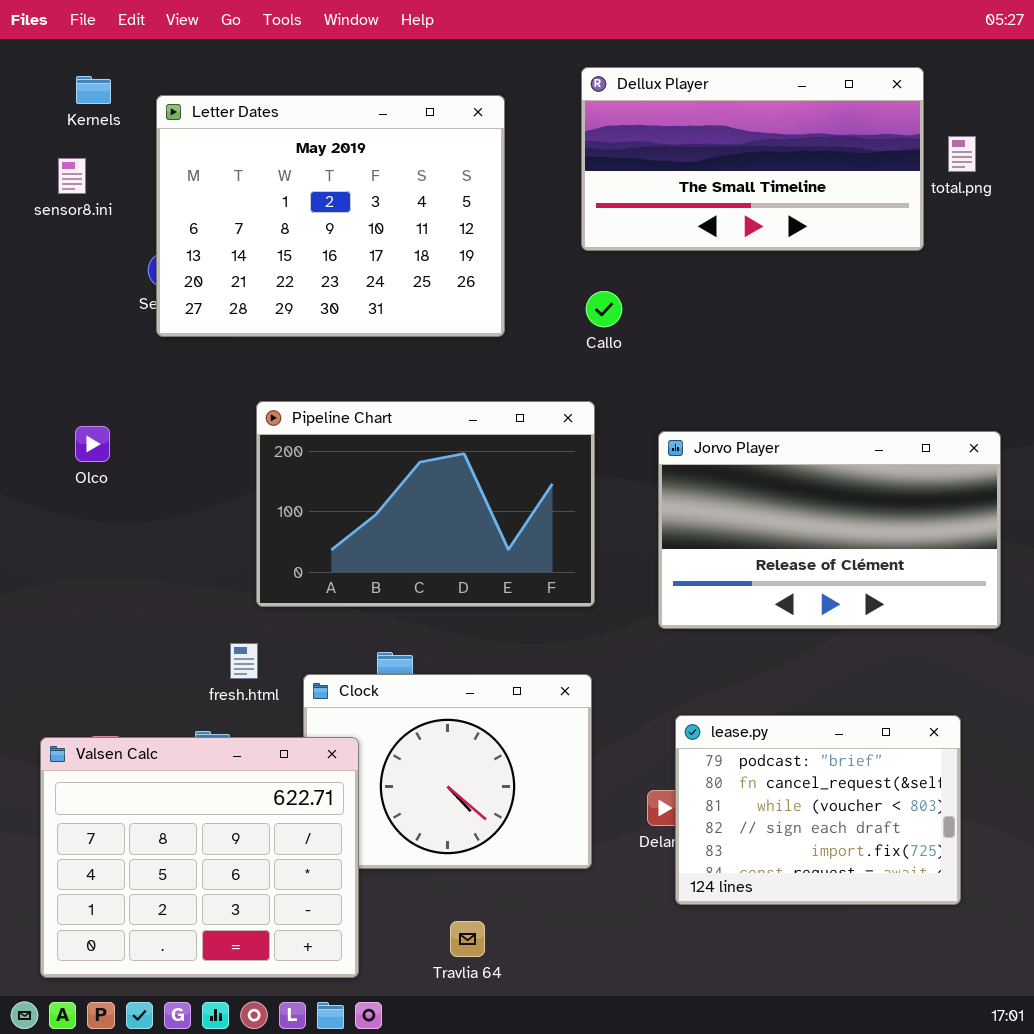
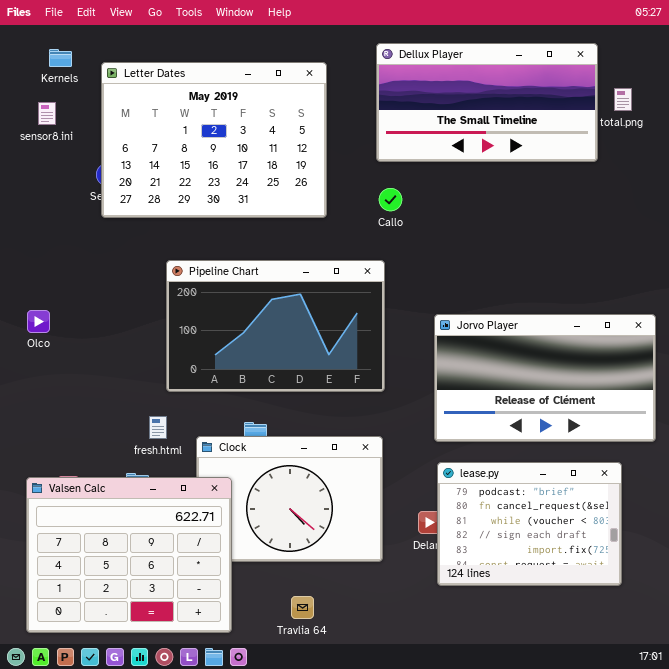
Olco: [75,426,110,462] -> [27,310,50,333], moved
Jorvo Player: [658,431,1001,629] -> [434,314,656,442], moved

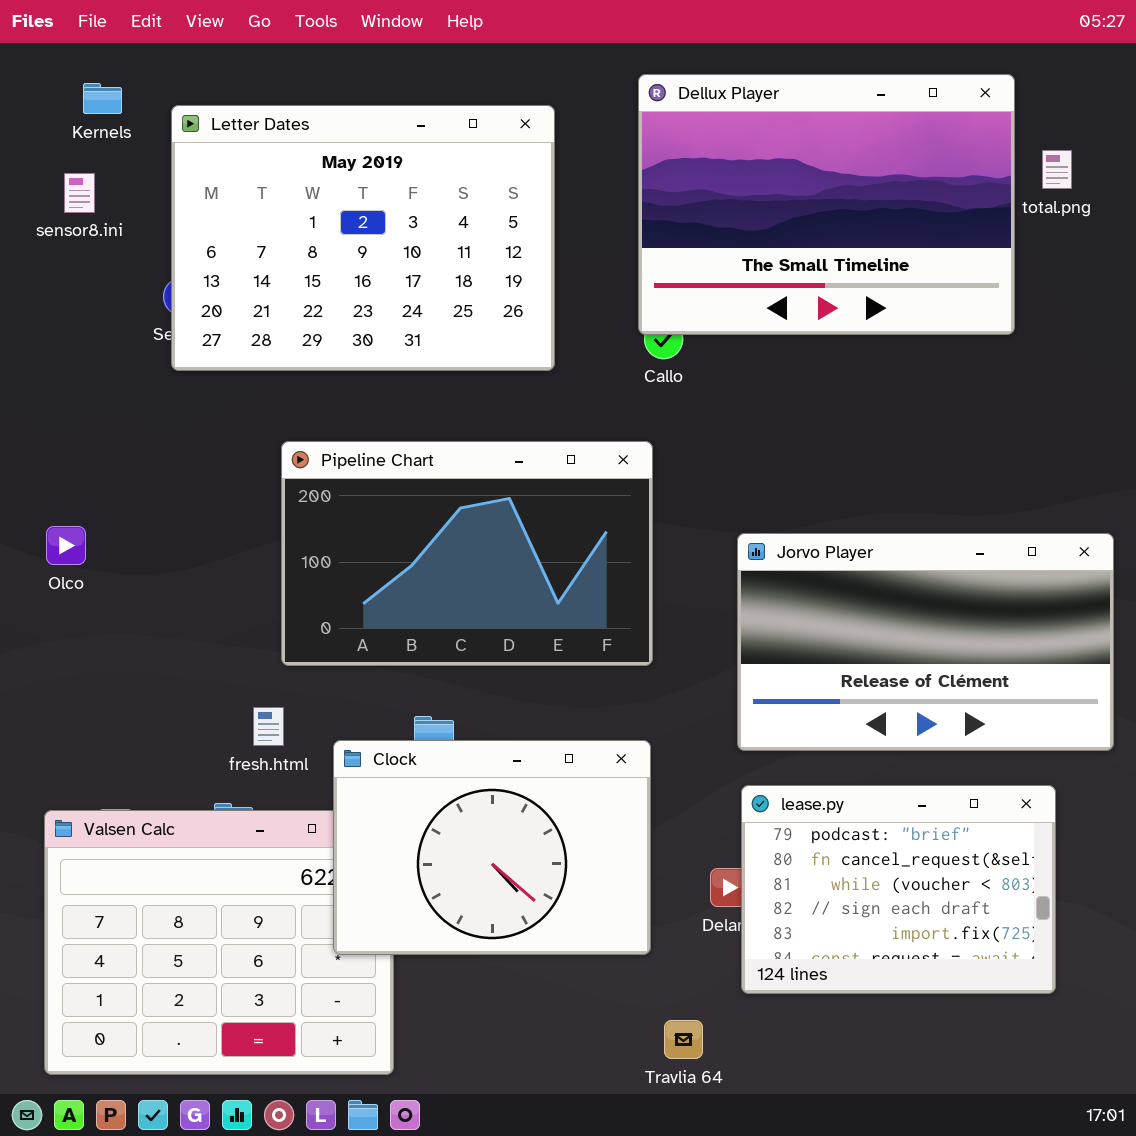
Dellux Player: [376,43,598,162] -> [638,74,1015,335], resized
Clock: [196,436,383,562] -> [333,740,651,955], raised
Travlia 64: [291,596,314,619] -> [664,1020,703,1059], moved

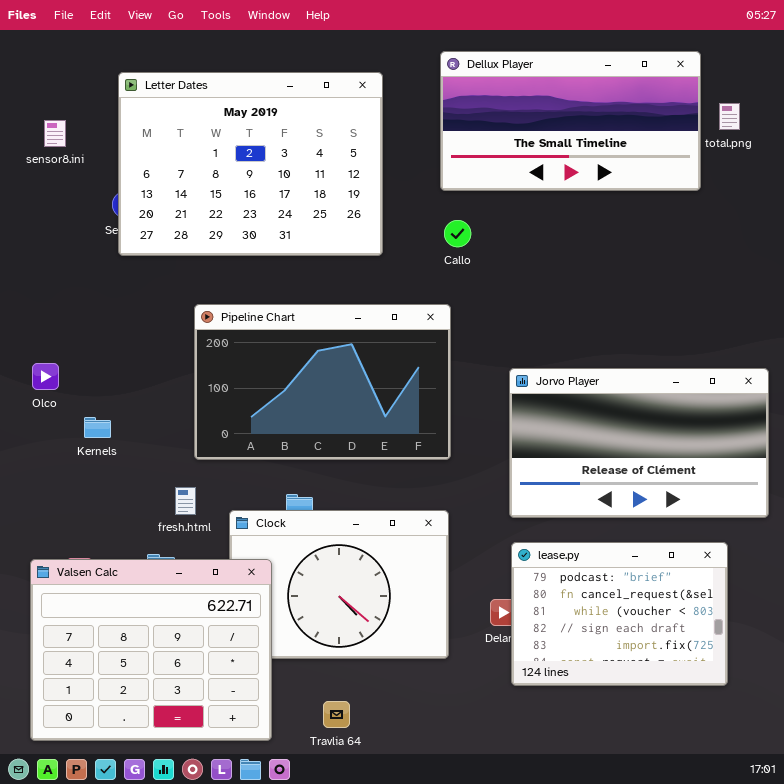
Dellux Player: [638,74,1015,335] -> [440,51,701,191], resized
Kernels: [83,83,122,114] -> [84,417,111,438], moved
Valsen Calc: [44,810,394,1075] -> [30,559,272,741], raised
Travlia 64: [664,1020,703,1059] -> [323,701,350,728], moved

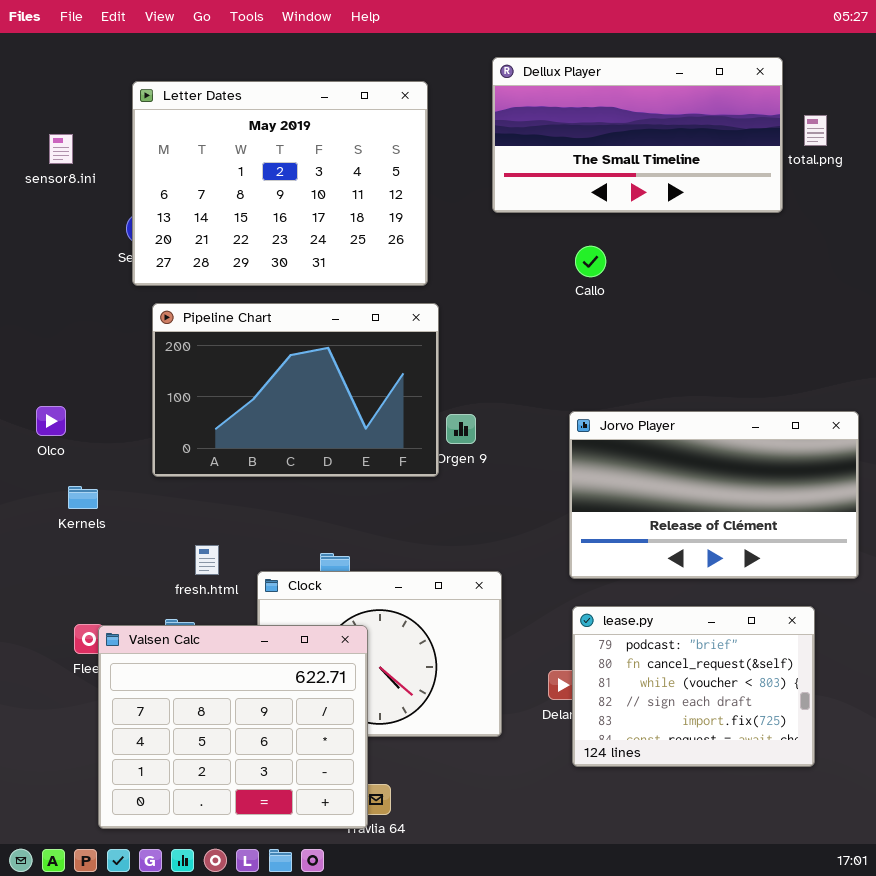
Callo: [444,220,471,247] -> [575,246,606,277], moved
Pipeline Chart: [194,304,451,460] -> [152,303,439,477], moved
Kernels: [84,417,111,438] -> [68,486,98,509], moved
Valsen Calc: [30,559,272,741] -> [98,625,368,829], moved

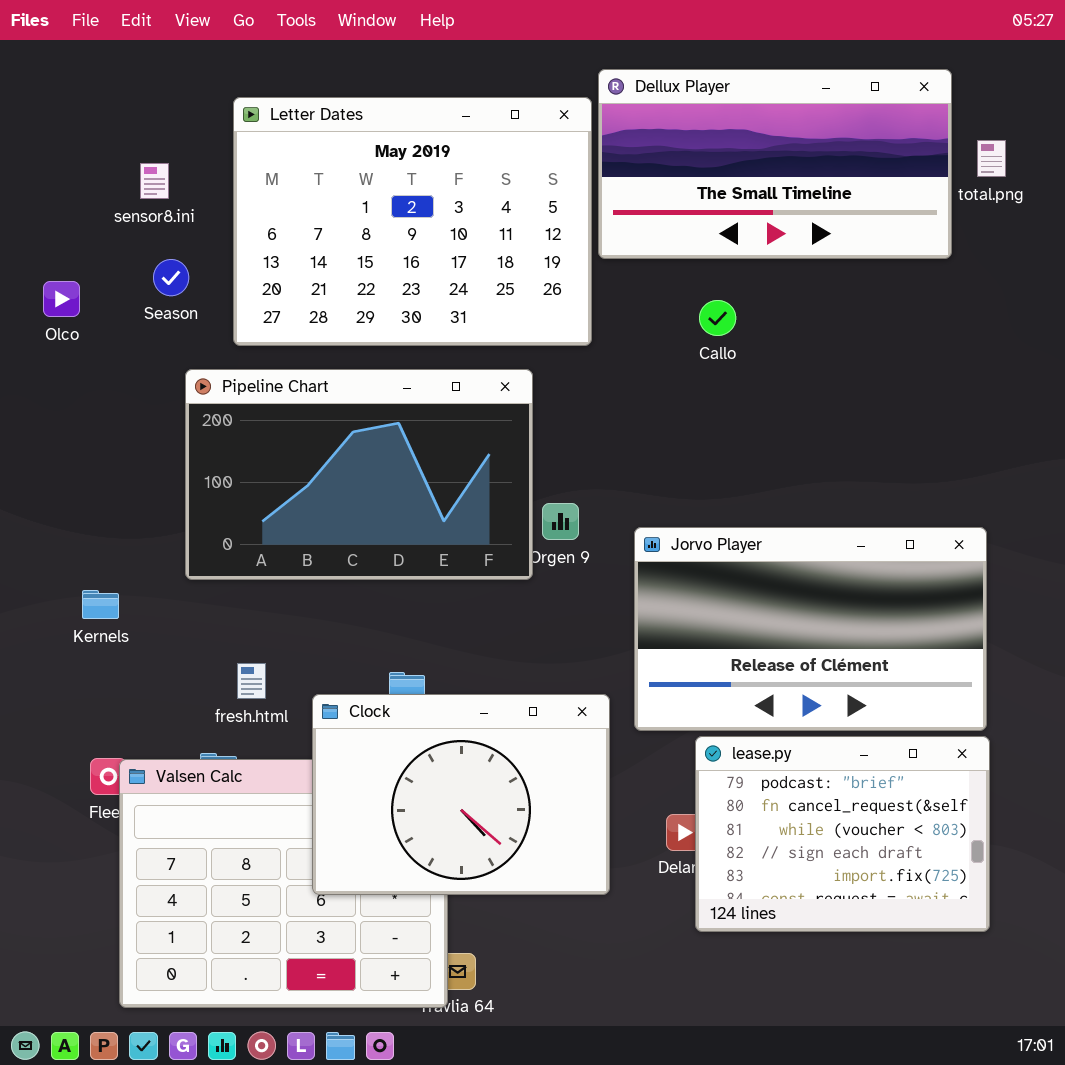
Letter Dates: [132,81,428,286] -> [233,97,592,346], moved
sensor8.ini: [49,134,73,164] -> [140,163,169,199], moved
Olco: [36,406,66,436] -> [43,281,80,317], moved
Jorvo Player: [569,411,859,579] -> [634,527,987,731], moved
Clock: [257,571,502,737] -> [312,694,610,895], raised

